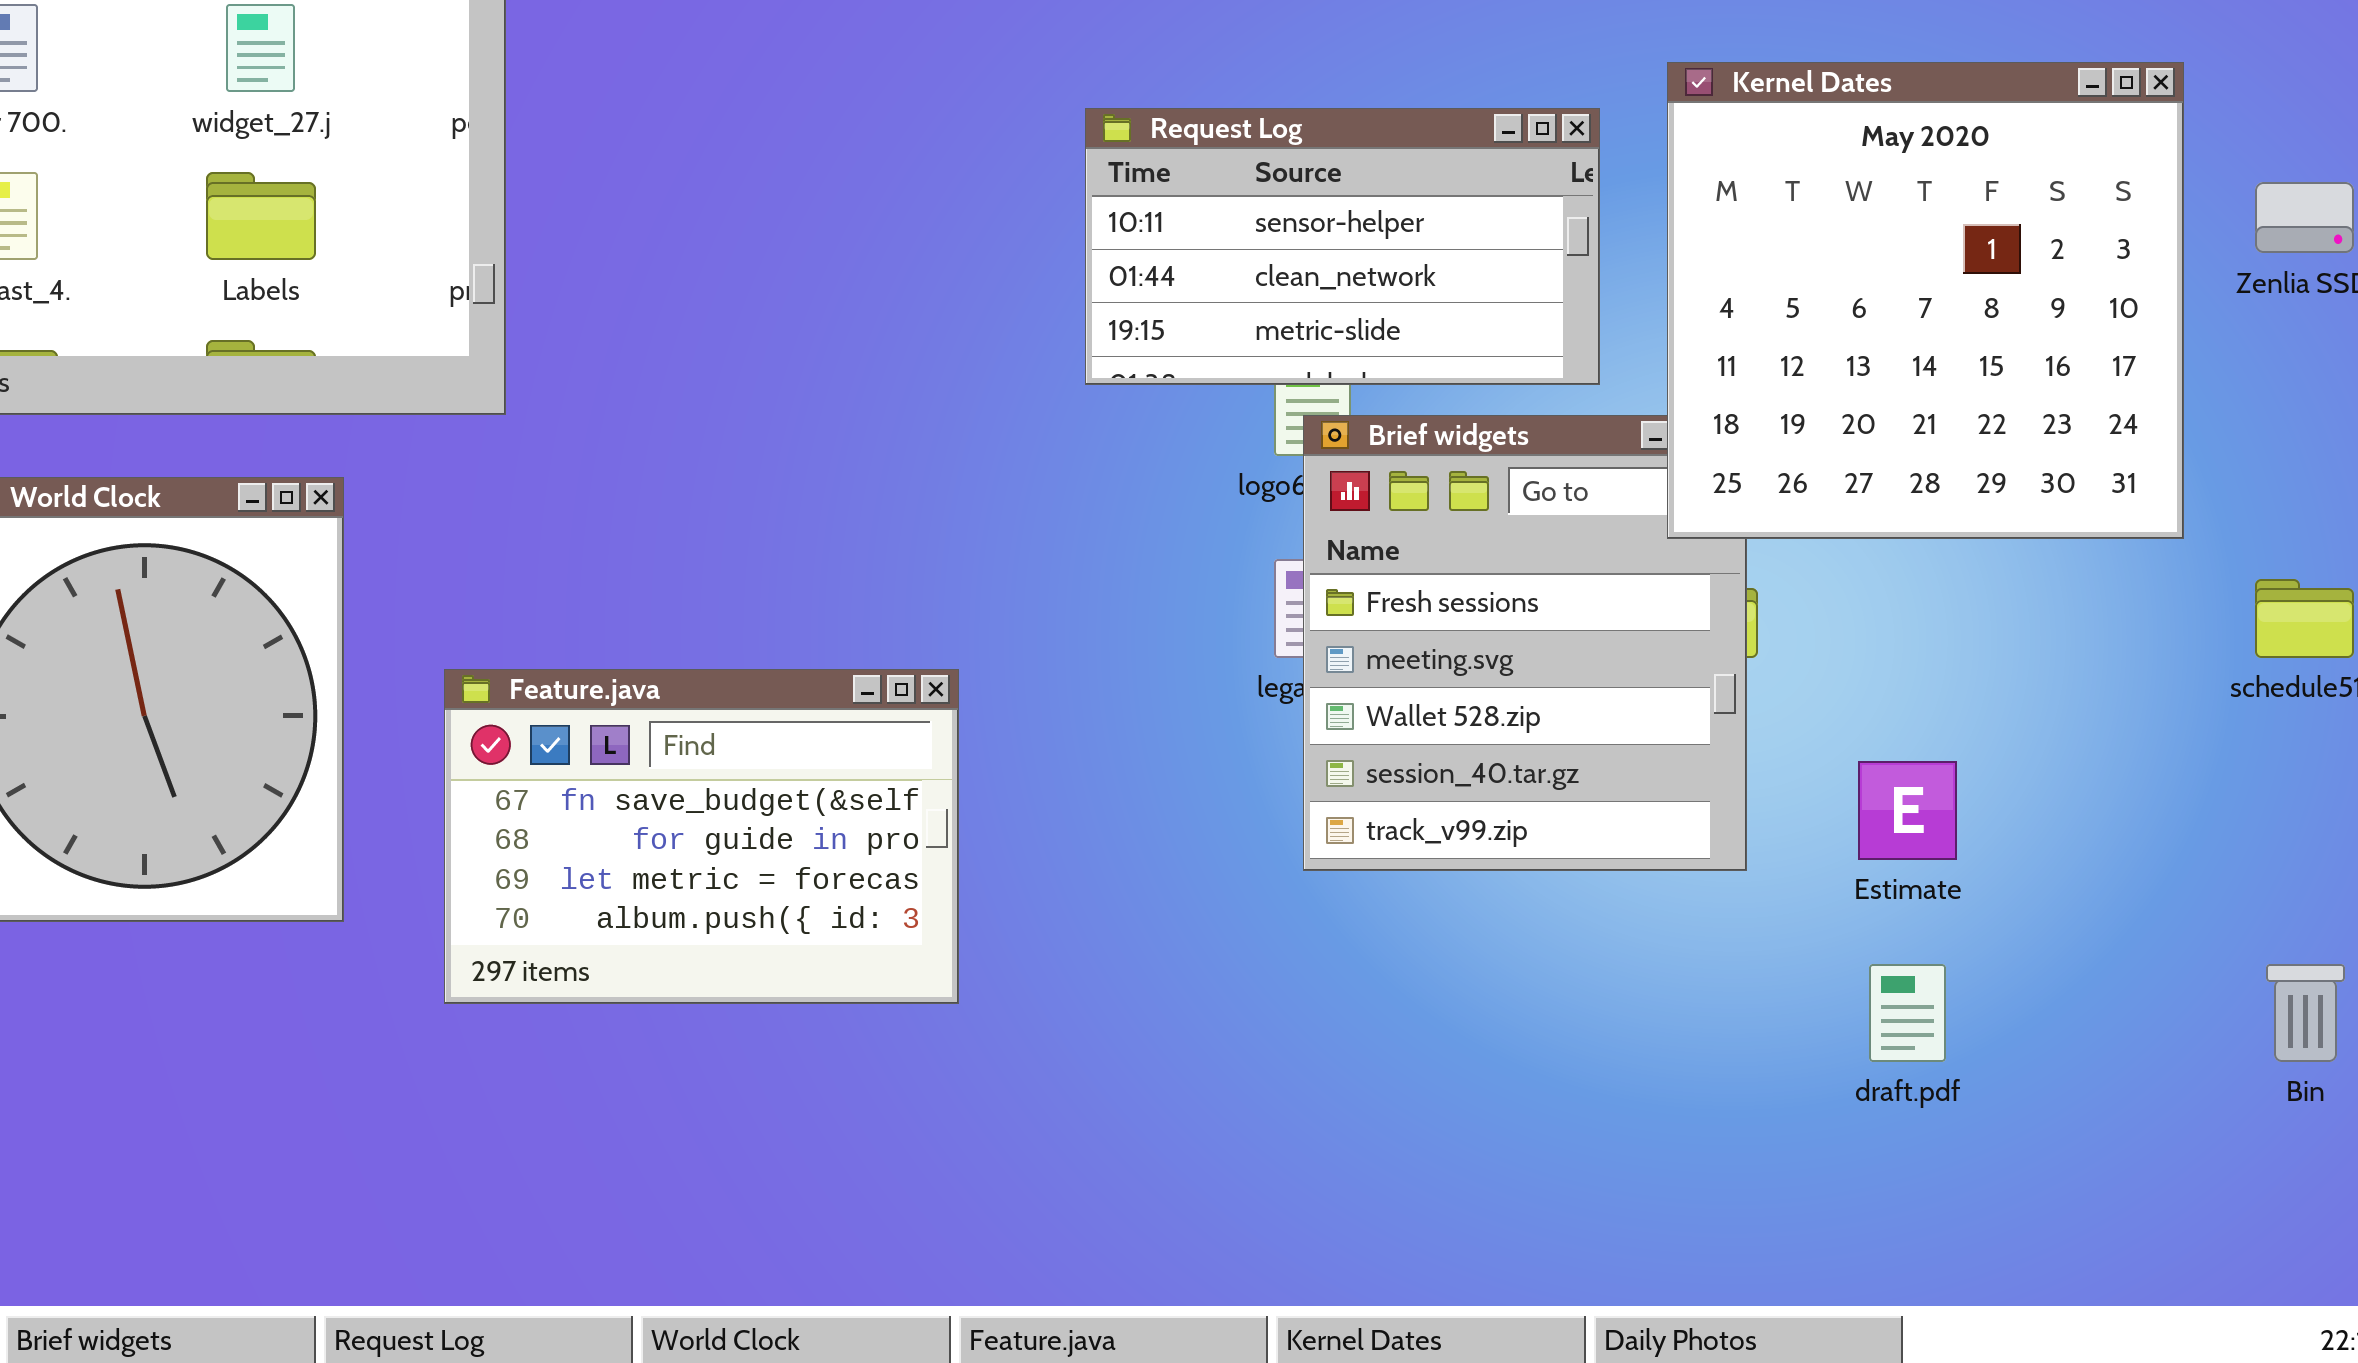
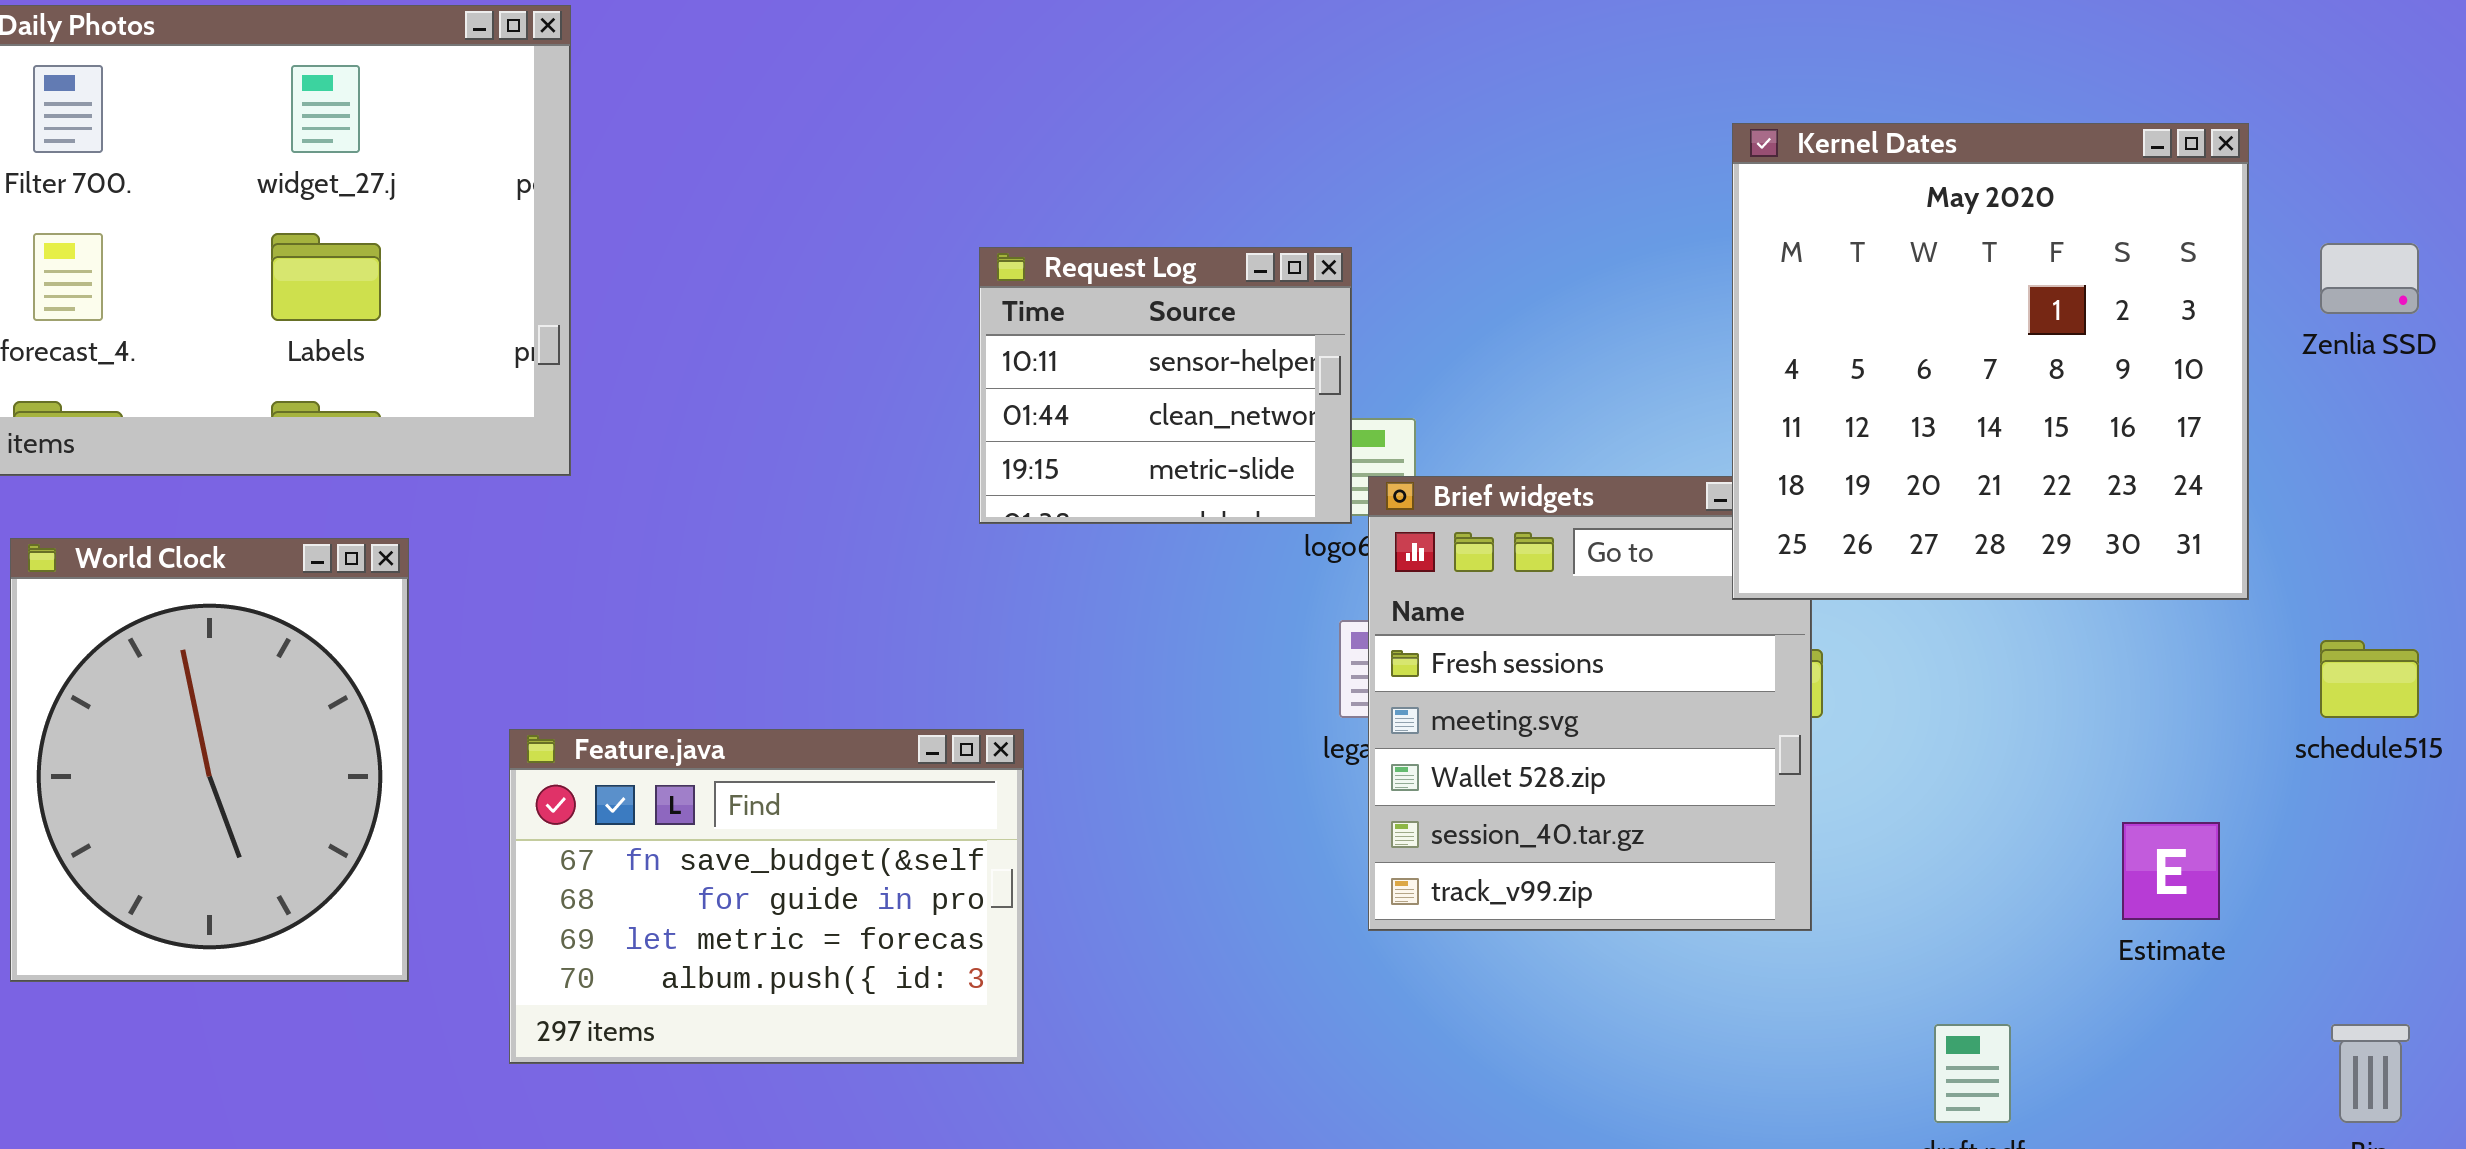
Request Log: [1085,108,1600,385] -> [979,247,1352,524], moved, resized
Estimate: [1858,761,1957,860] -> [2122,822,2220,920], moved

